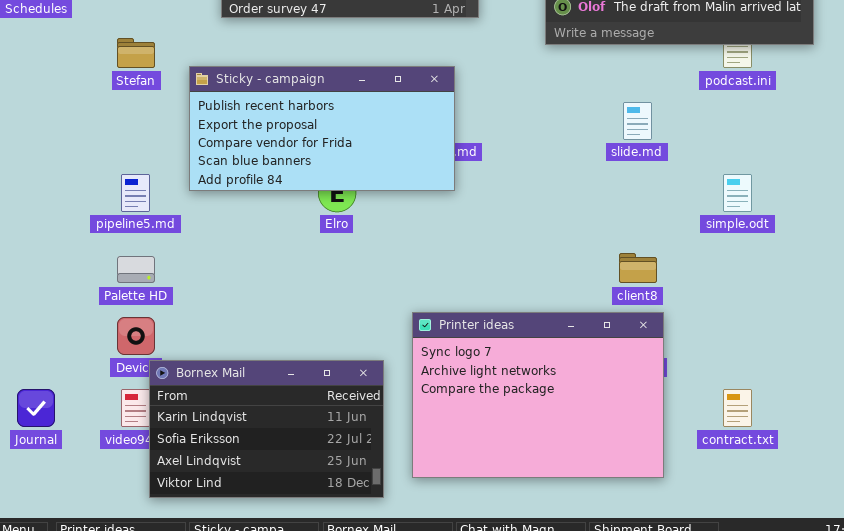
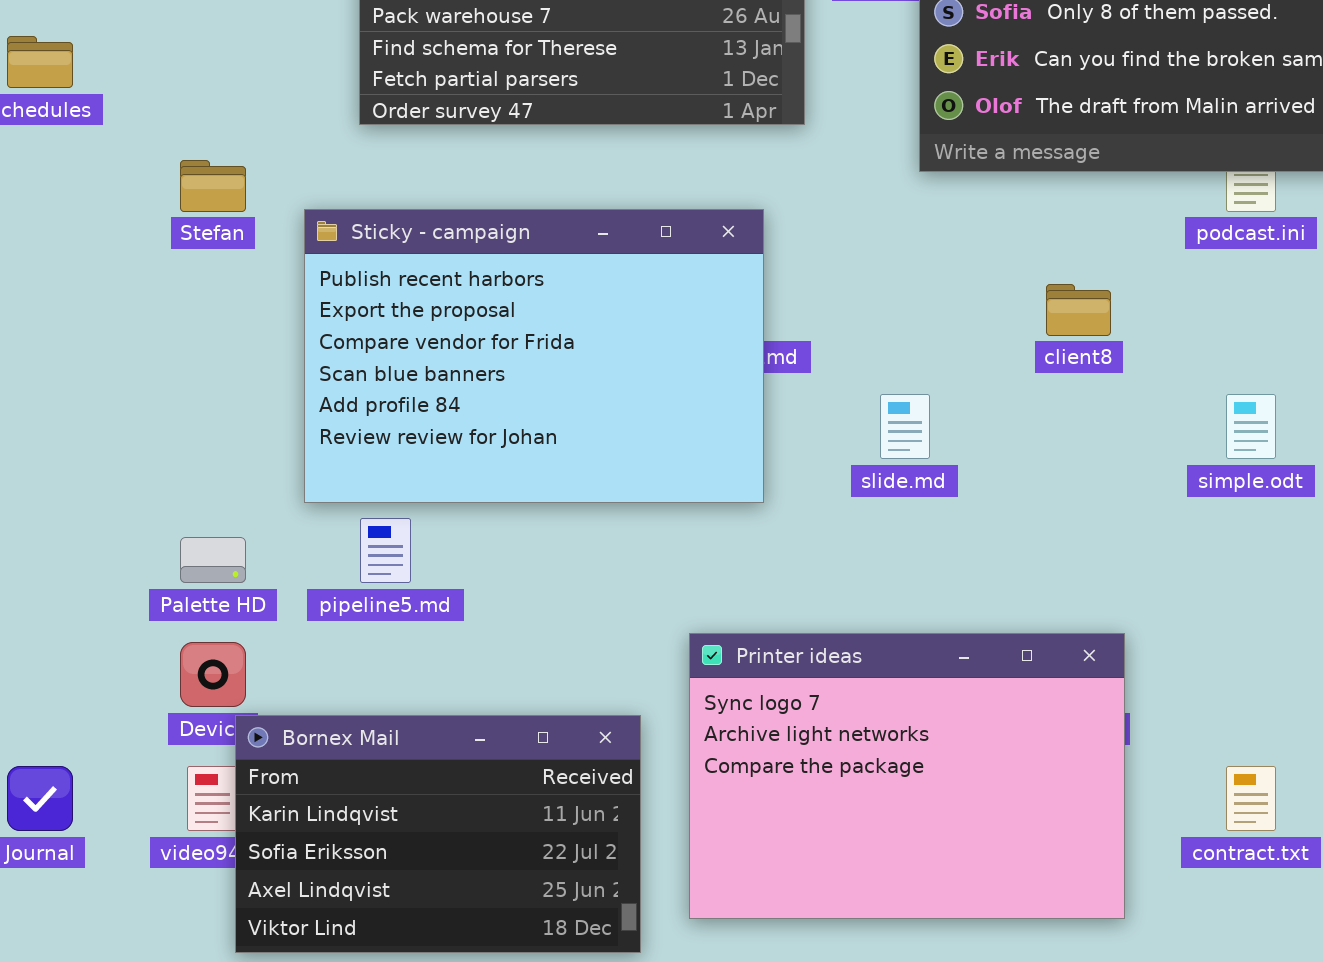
Sticky - campaign: [189,66,455,191] -> [304,209,764,503], resized
slide.md: [623,102,652,140] -> [880,394,930,459], moved
pipeline5.md: [121,174,150,212] -> [360,518,411,583], moved
client8: [619,253,657,283] -> [1046,284,1111,336], moved

